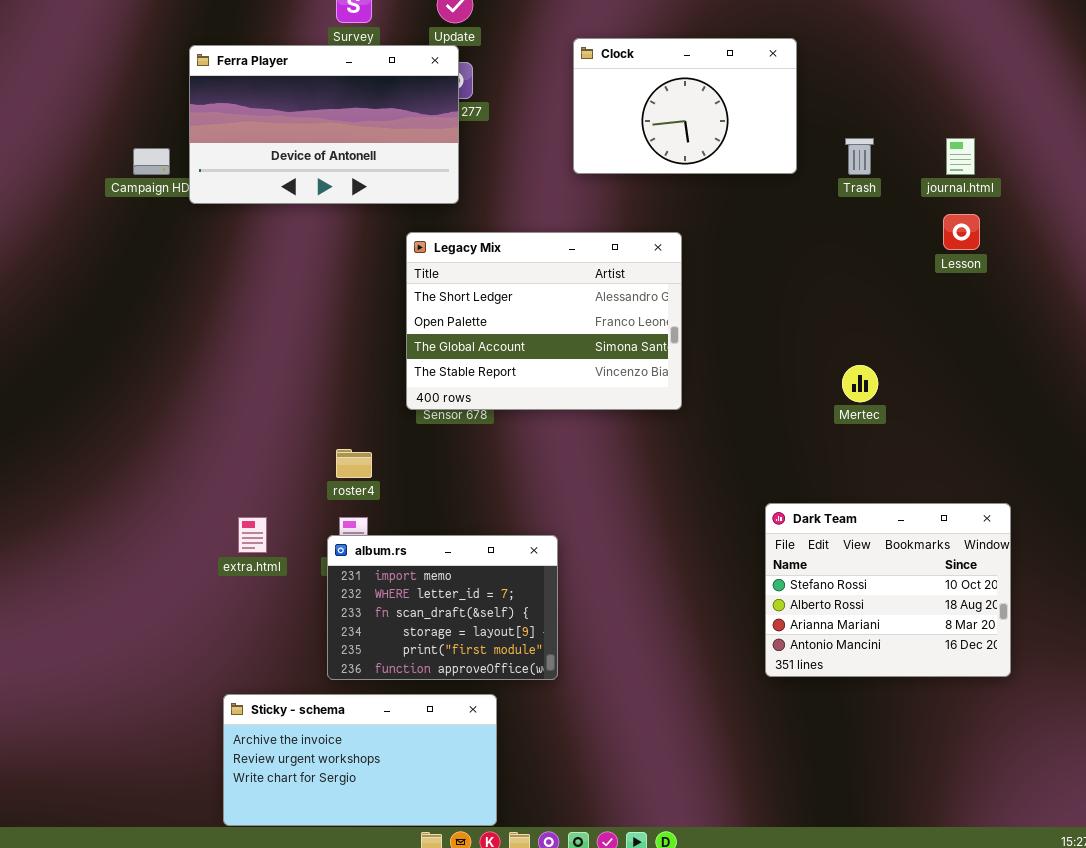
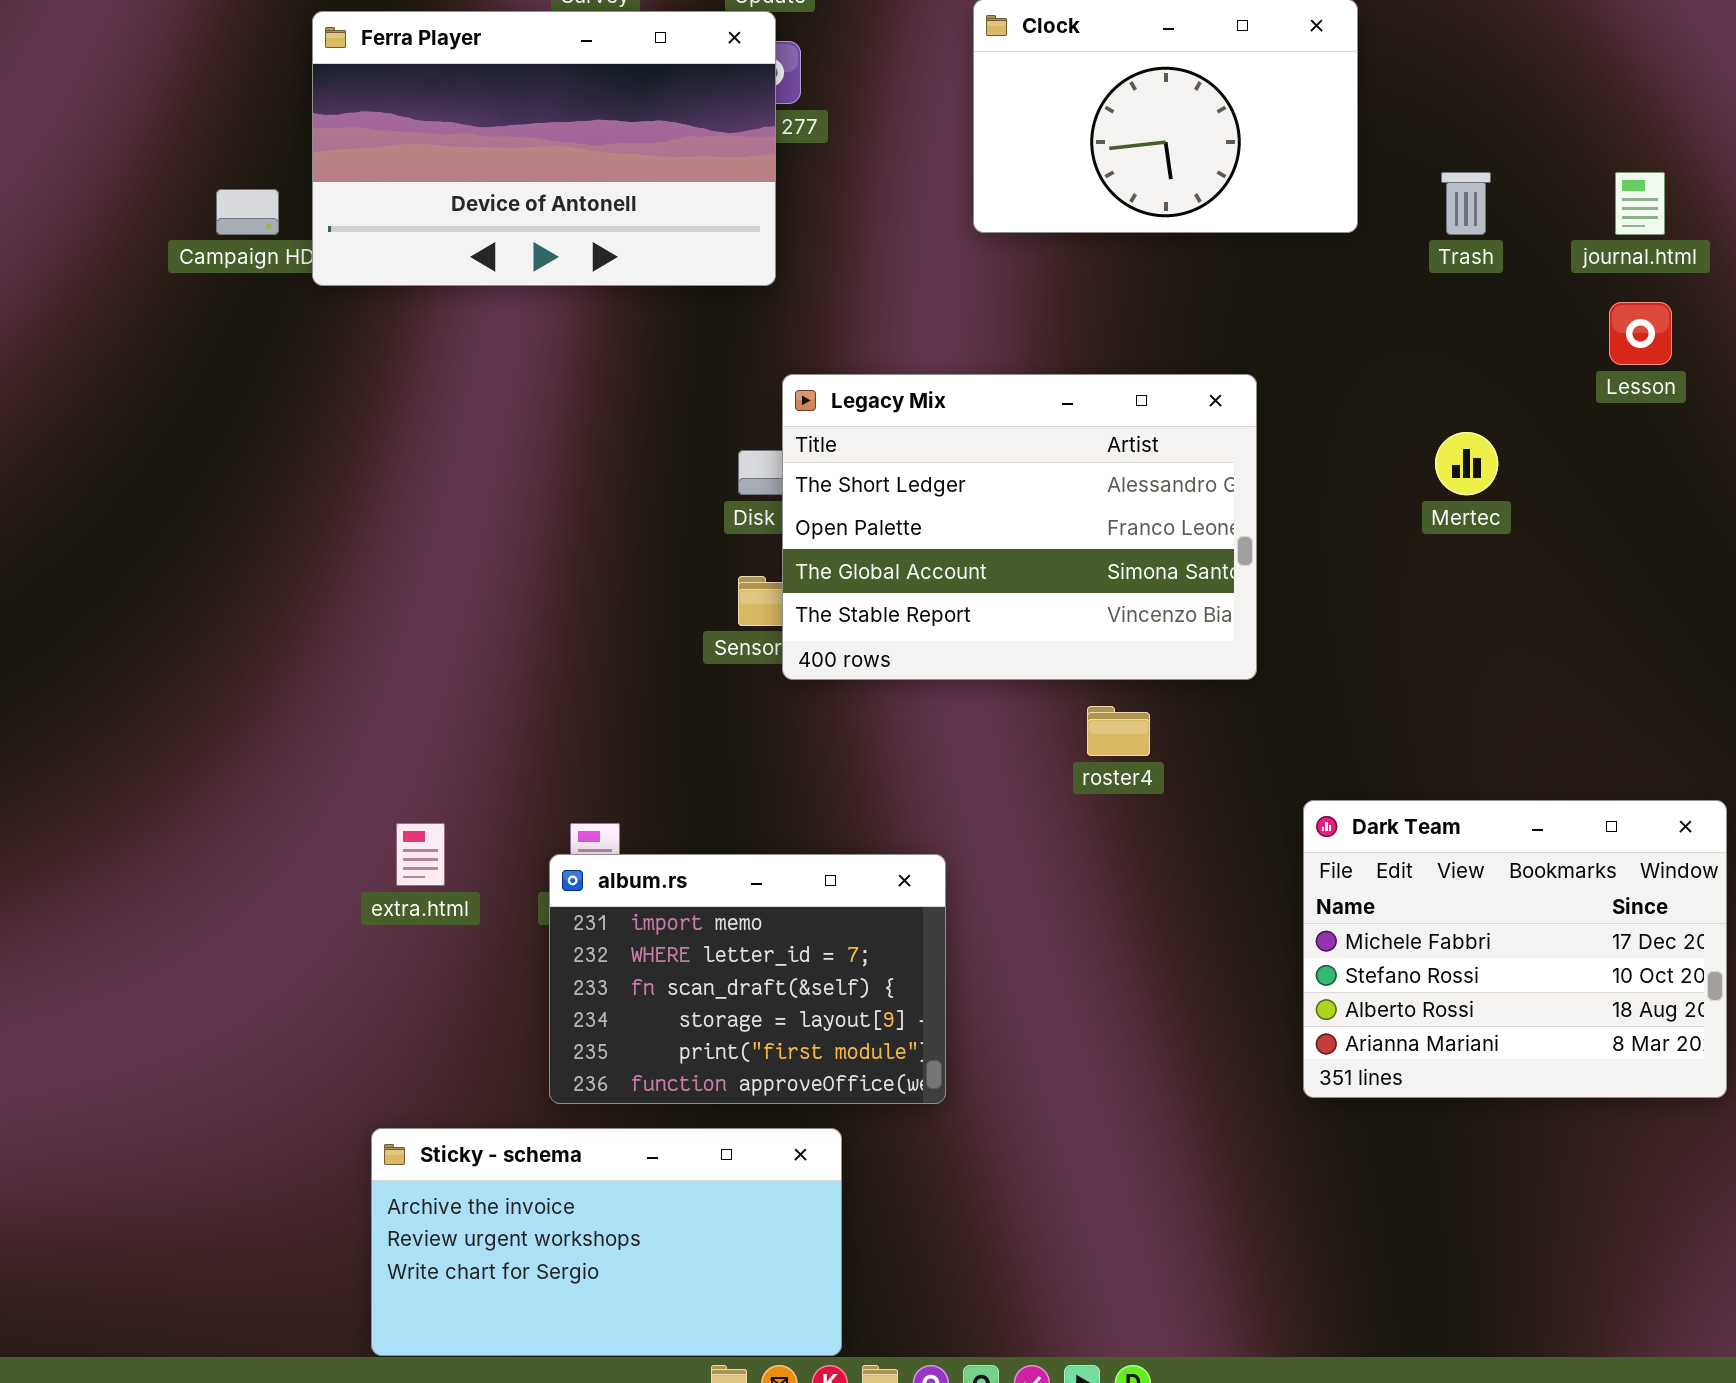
Legacy Mix: [406,232,682,410] -> [782,374,1257,680], moved
Mertec: [842,365,878,402] -> [1435,432,1498,495], moved
roster4: [336,449,372,478] -> [1087,706,1150,756], moved
Dark Team: [765,503,1011,677] -> [1303,800,1727,1098], scrolled up 1 row

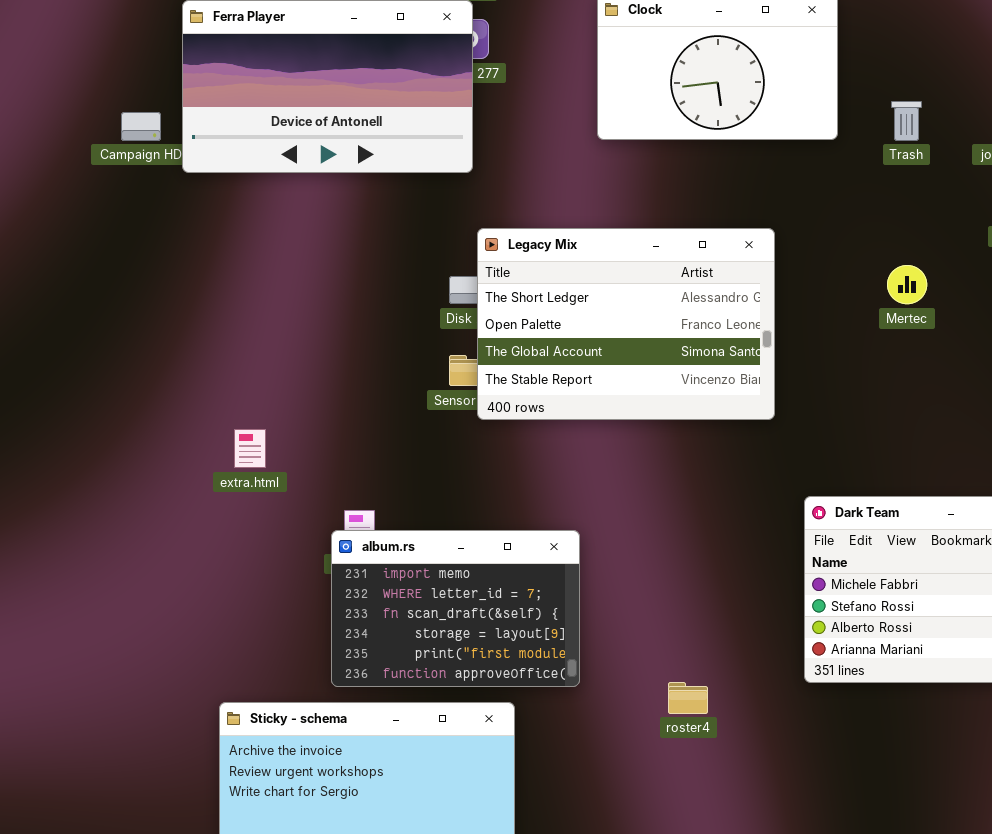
roster4: [1087,706,1150,756] -> [668,682,708,714], moved
extra.html: [396,823,445,886] -> [234,429,266,468], moved

